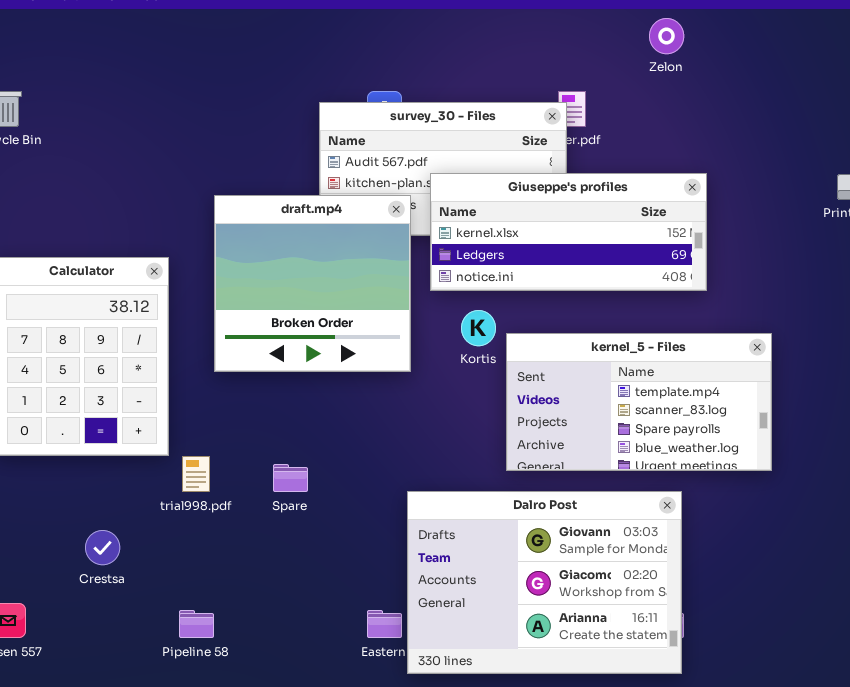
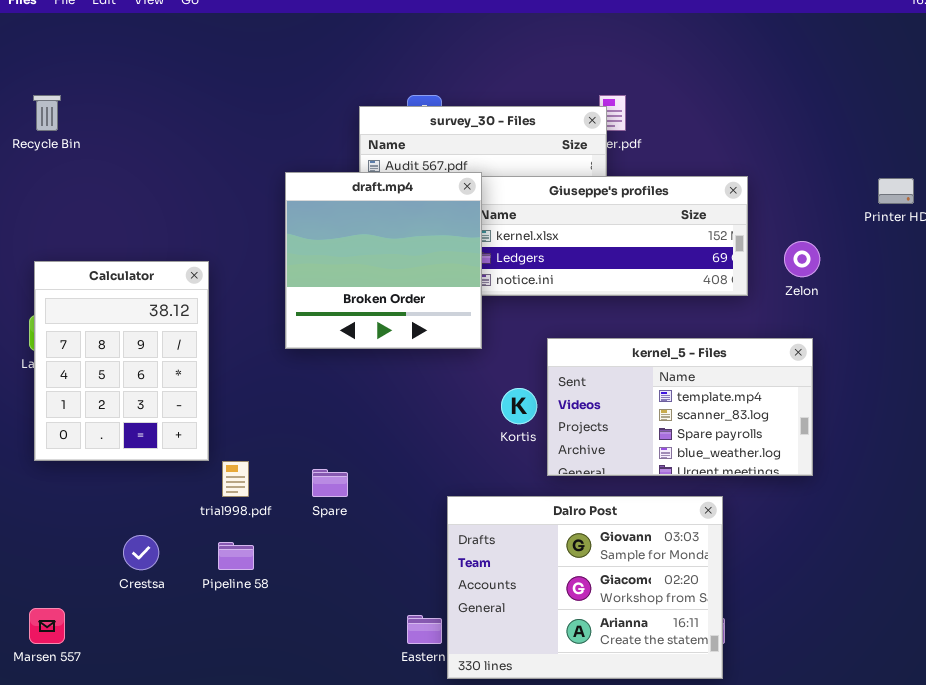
Zelon: [649,18,684,54] -> [784,241,820,277], moved
draft.mp4: [214,195,411,372] -> [285,172,482,349], moved
Kortis: [461,310,496,346] -> [501,388,537,424], moved
Pipeline 58: [179,610,214,638] -> [218,542,254,570], moved

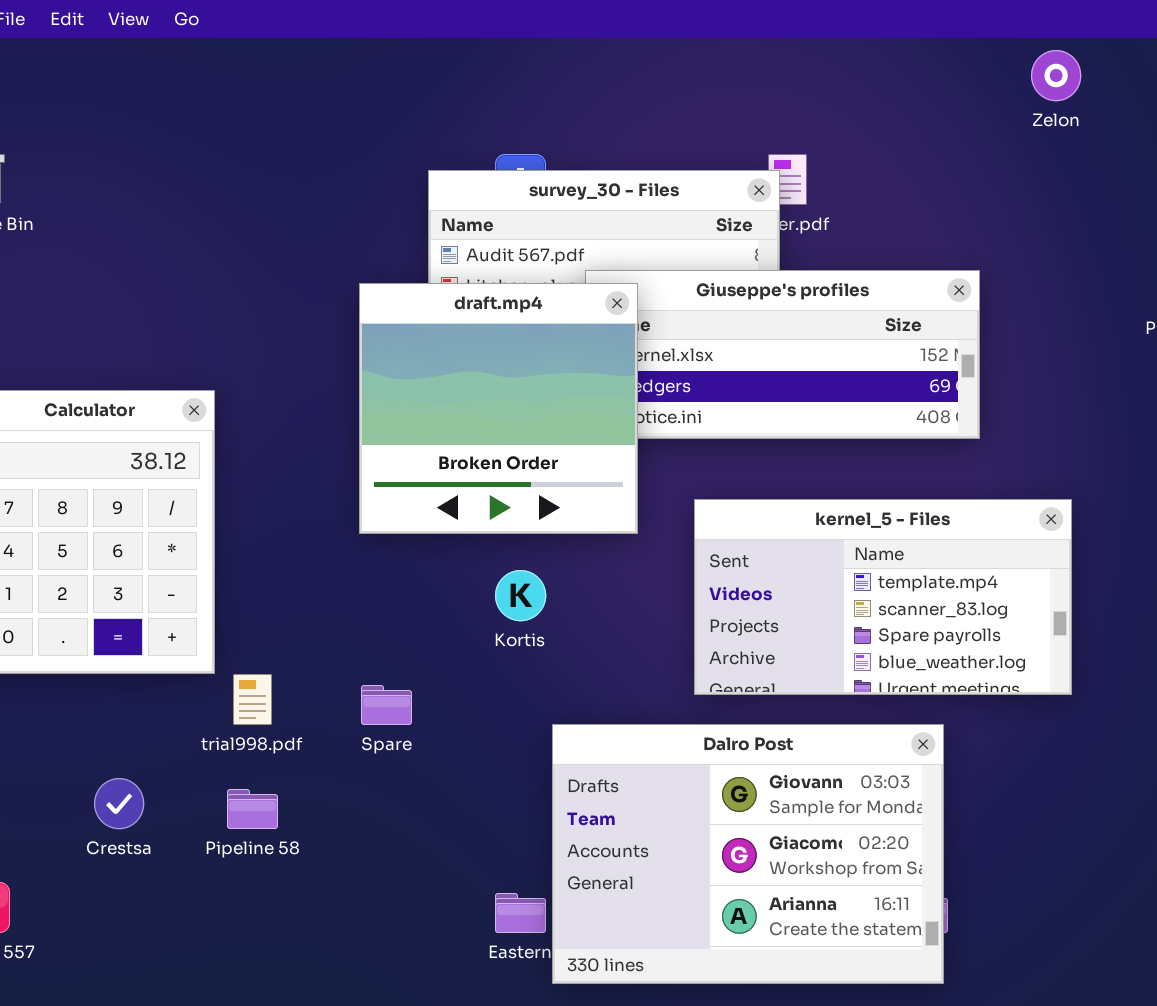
draft.mp4: [285,172,482,349] -> [359,283,638,534], moved
Zelon: [784,241,820,277] -> [1031,50,1081,101], moved
Kortis: [501,388,537,424] -> [495,570,546,621], moved

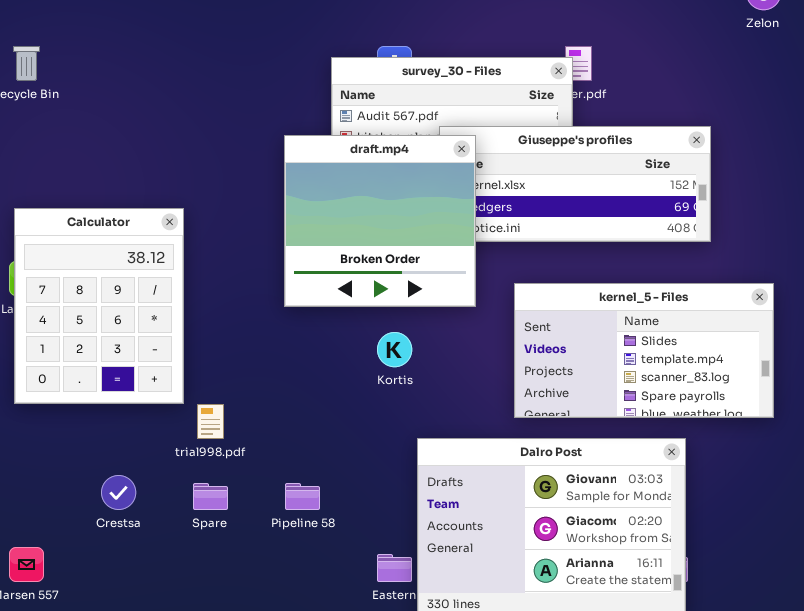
kernel_5 - Files: [694,499,1072,695] -> [514,283,774,418], scrolled up 1 row
Spare: [361,685,412,725] -> [193,483,228,510], moved
Pipeline 58: [227,789,278,829] -> [285,483,320,510], moved

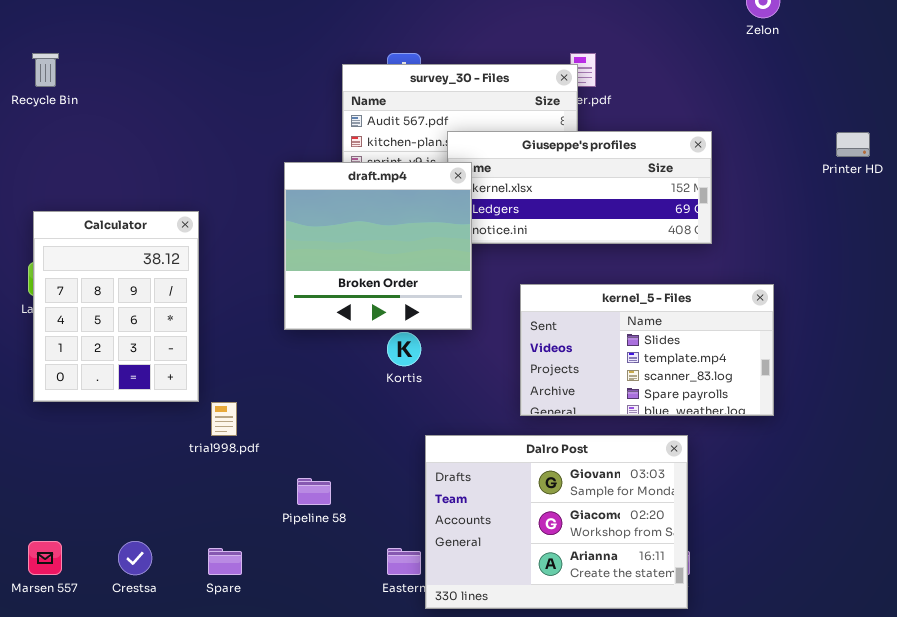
draft.mp4: [284,135,476,307] -> [284,162,472,330], moved
Crestsa: [101,475,136,510] -> [118,541,152,575], moved
Spare: [193,483,228,510] -> [208,548,242,575], moved

